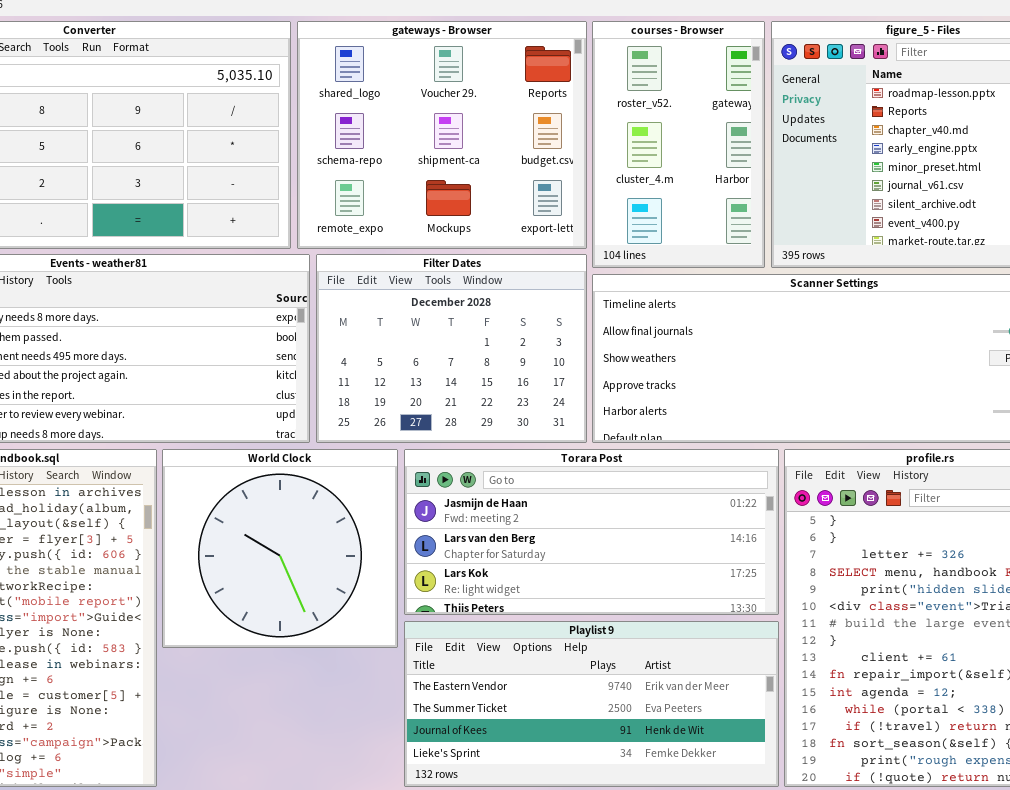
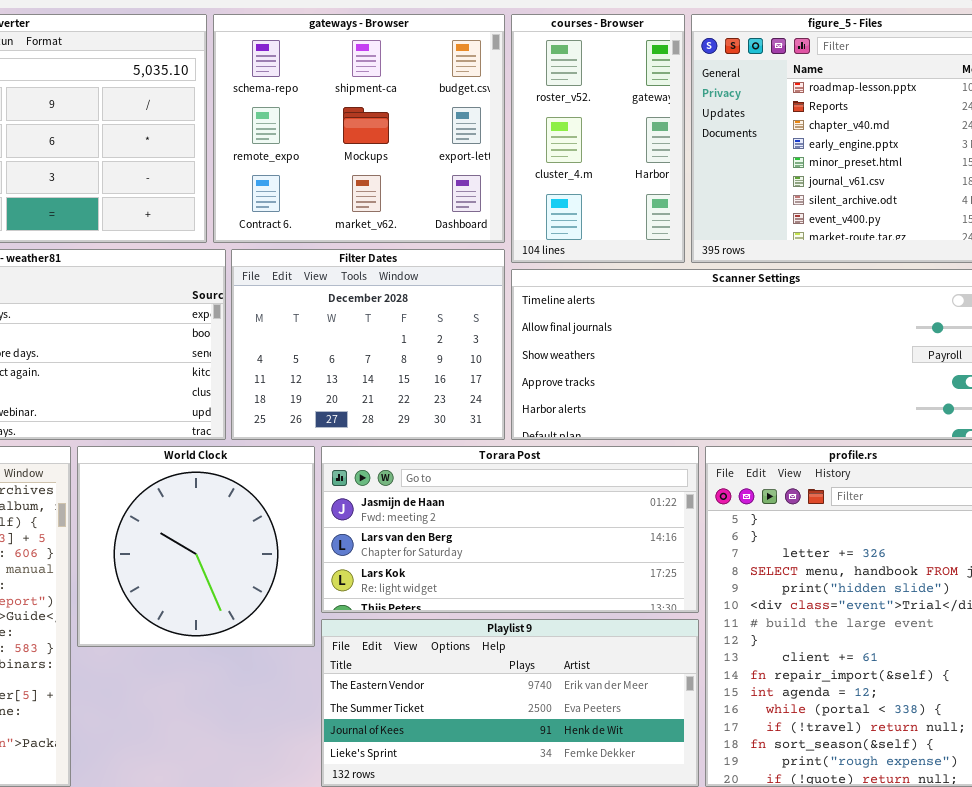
gateways - Browser: [297,21,587,249] -> [213,14,505,243], scrolled down 1 row

